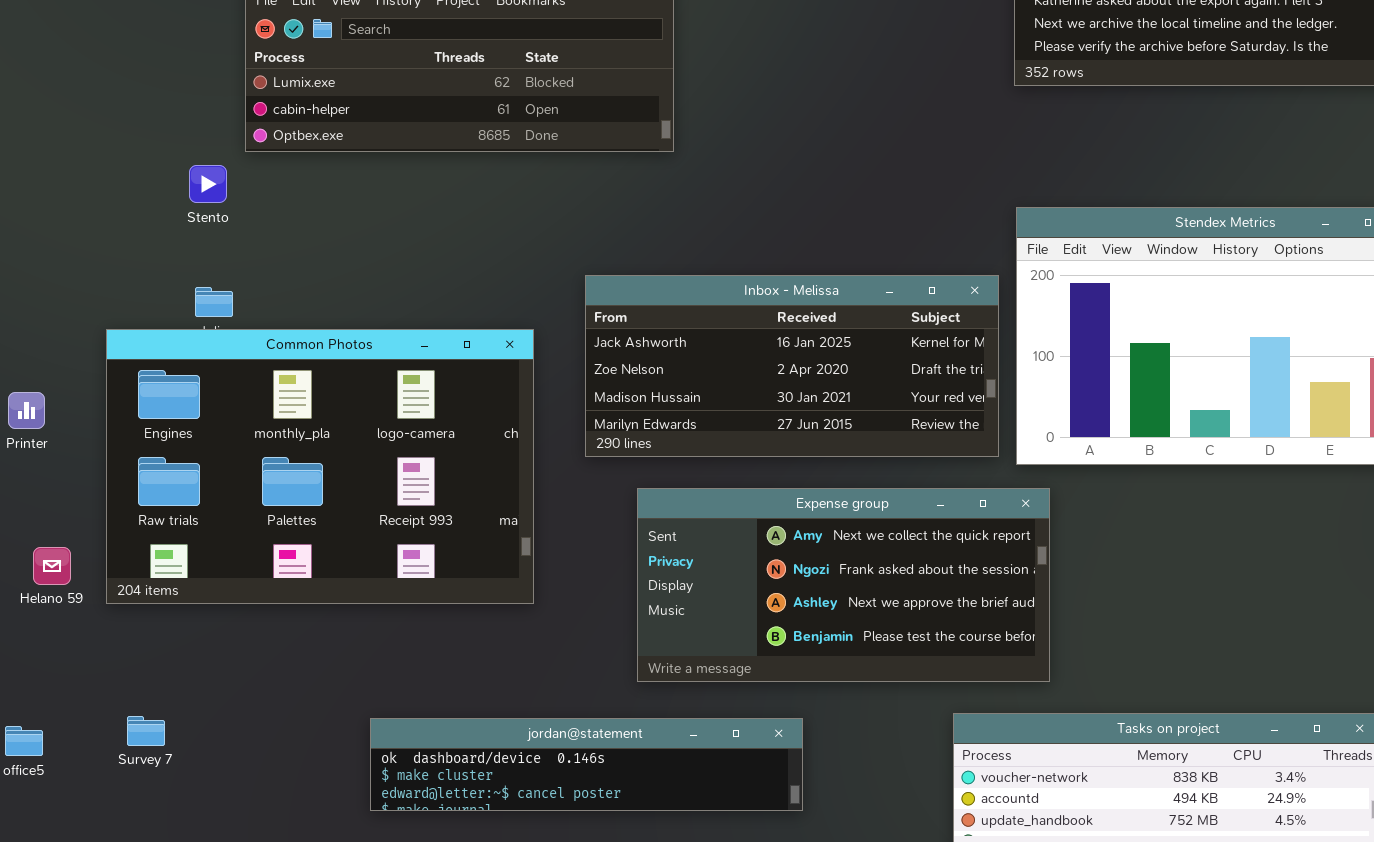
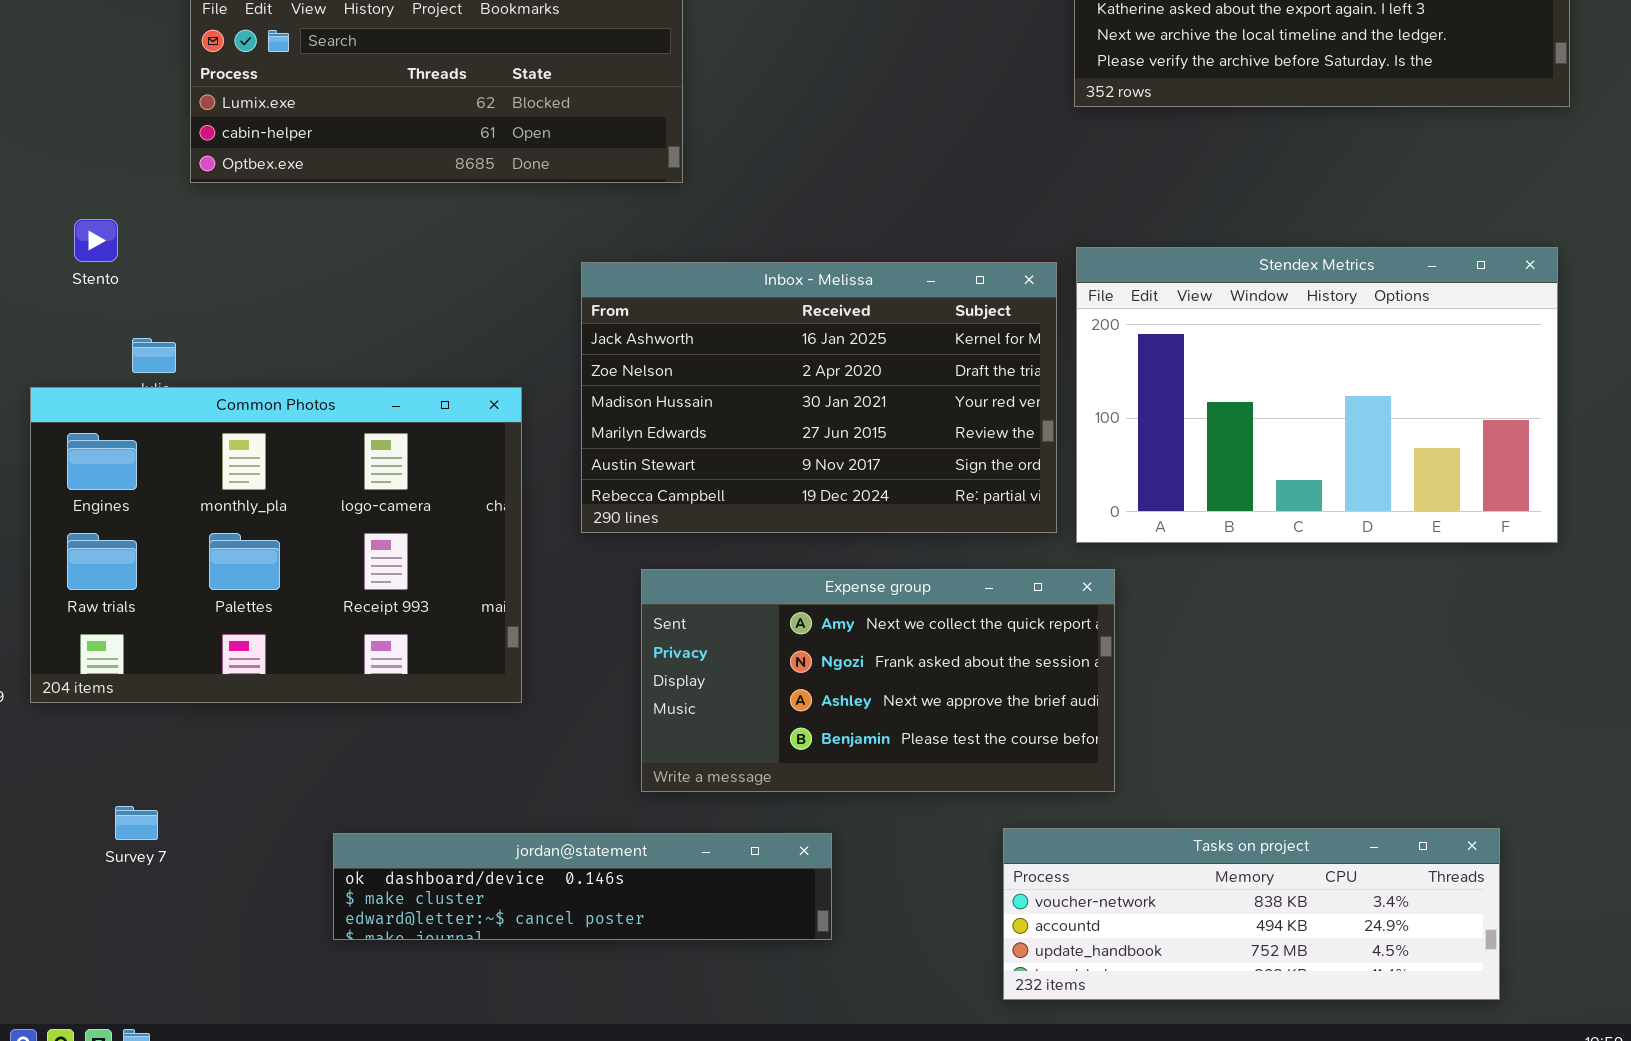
Stento: [189,165,227,203] -> [74,219,118,262], moved
Inbox - Melissa: [585,275,999,457] -> [581,262,1057,533], resized
Survey 7: [127,716,165,746] -> [115,806,158,840], moved

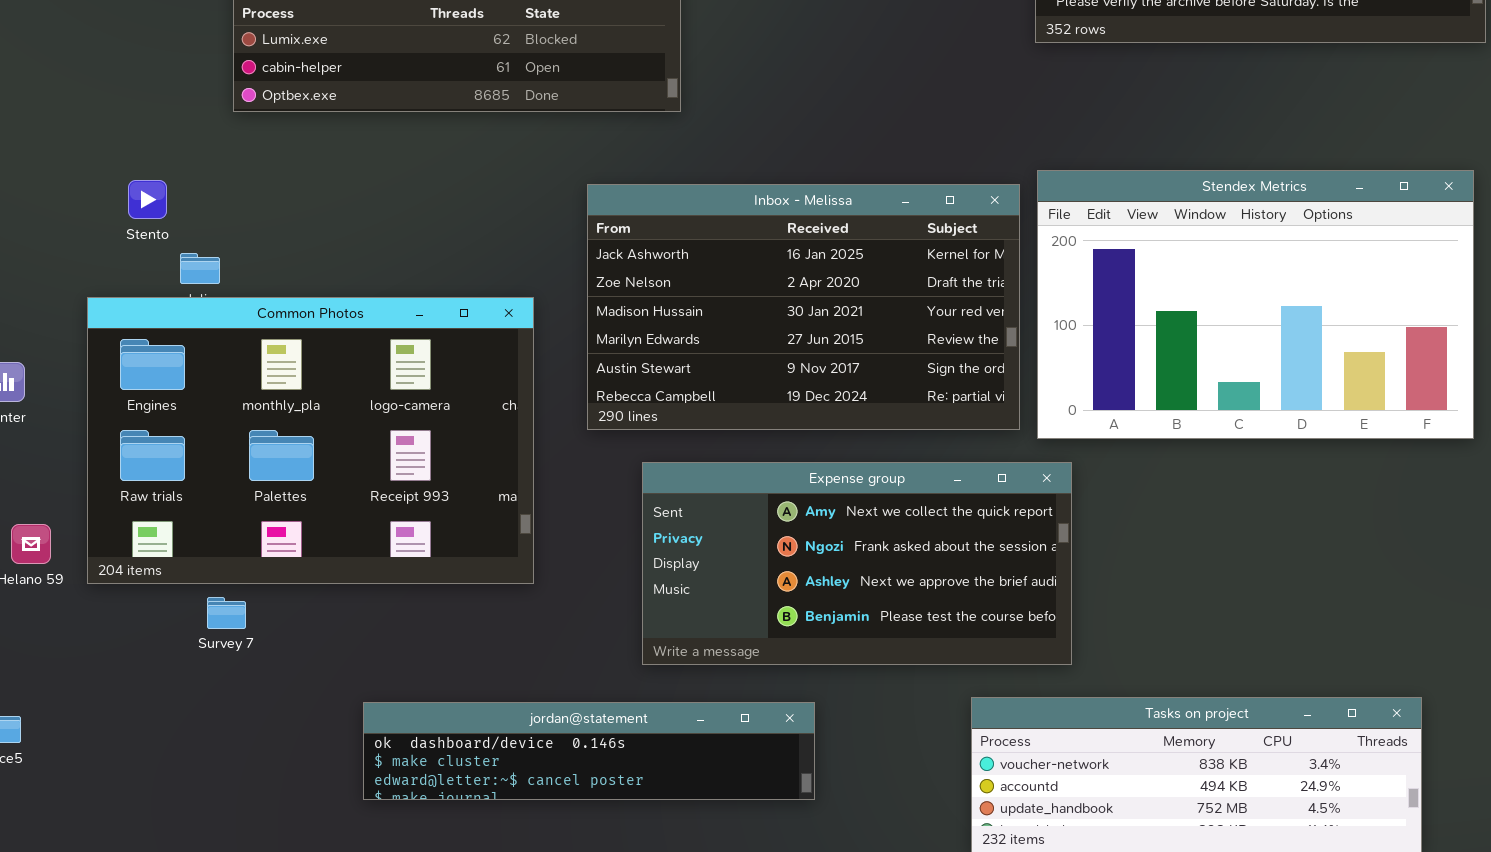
Stento: [74,219,118,262] -> [128,180,167,219], moved
Survey 7: [115,806,158,840] -> [207,597,246,629], moved

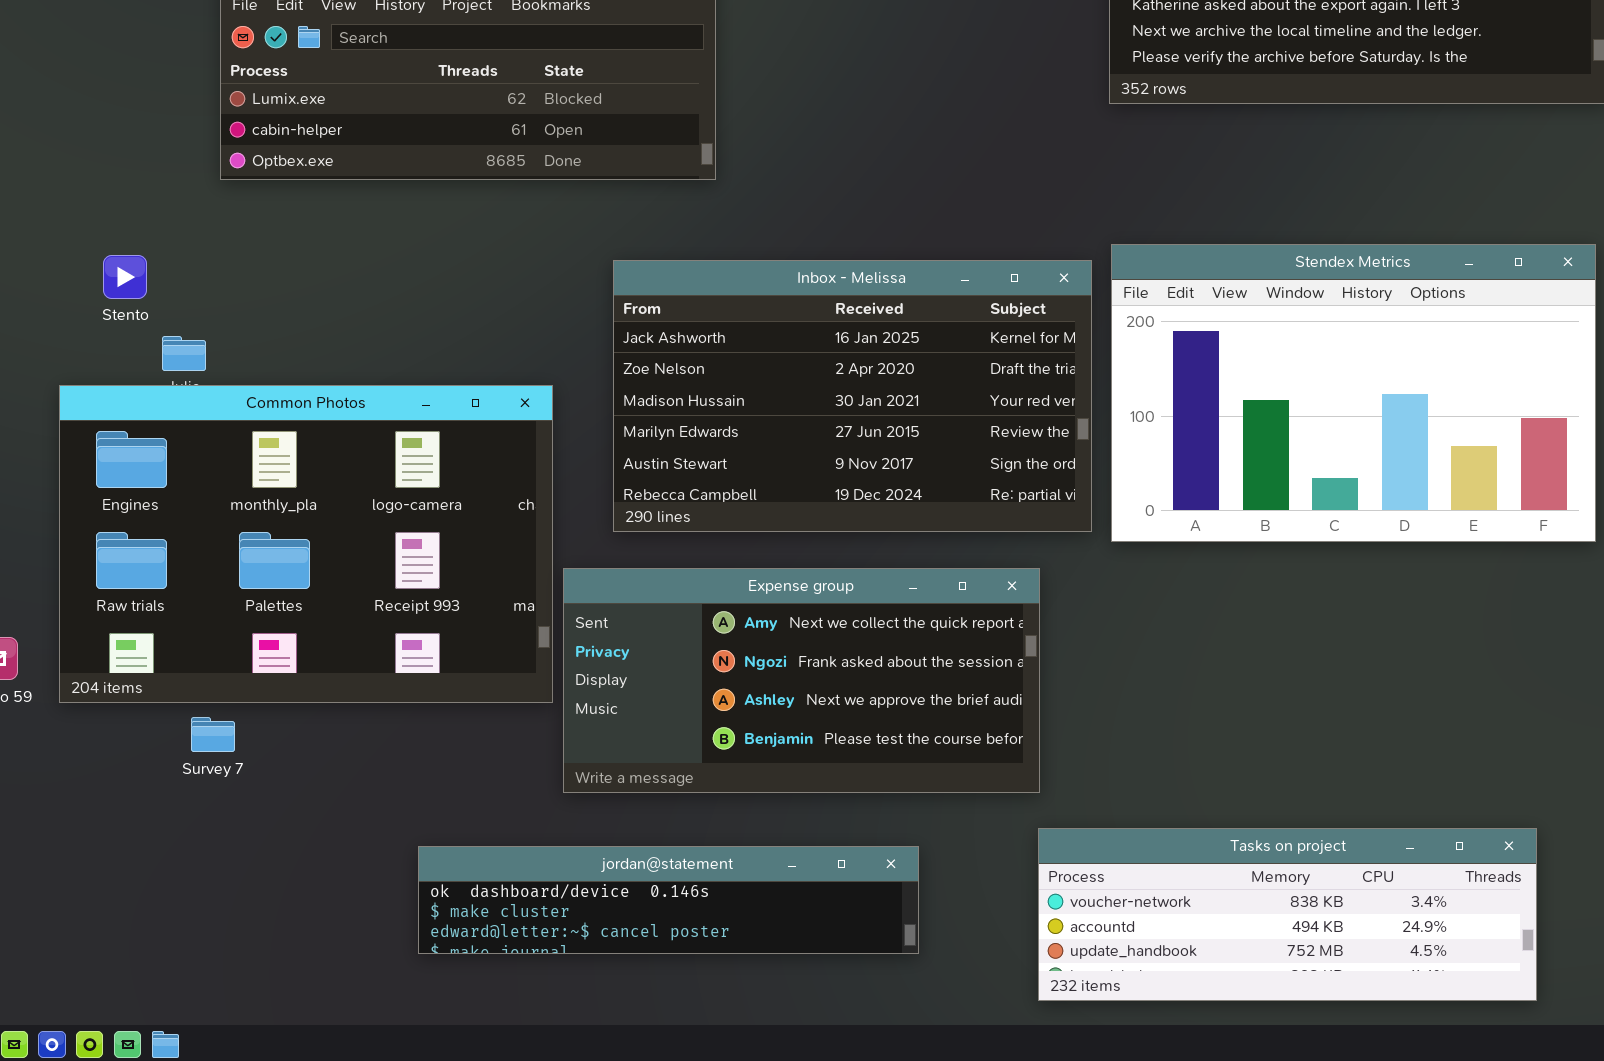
Expense group: [642,462,1072,665] -> [563,568,1040,793], moved
jordan@statement: [363,702,815,800] -> [418,846,919,954], moved

